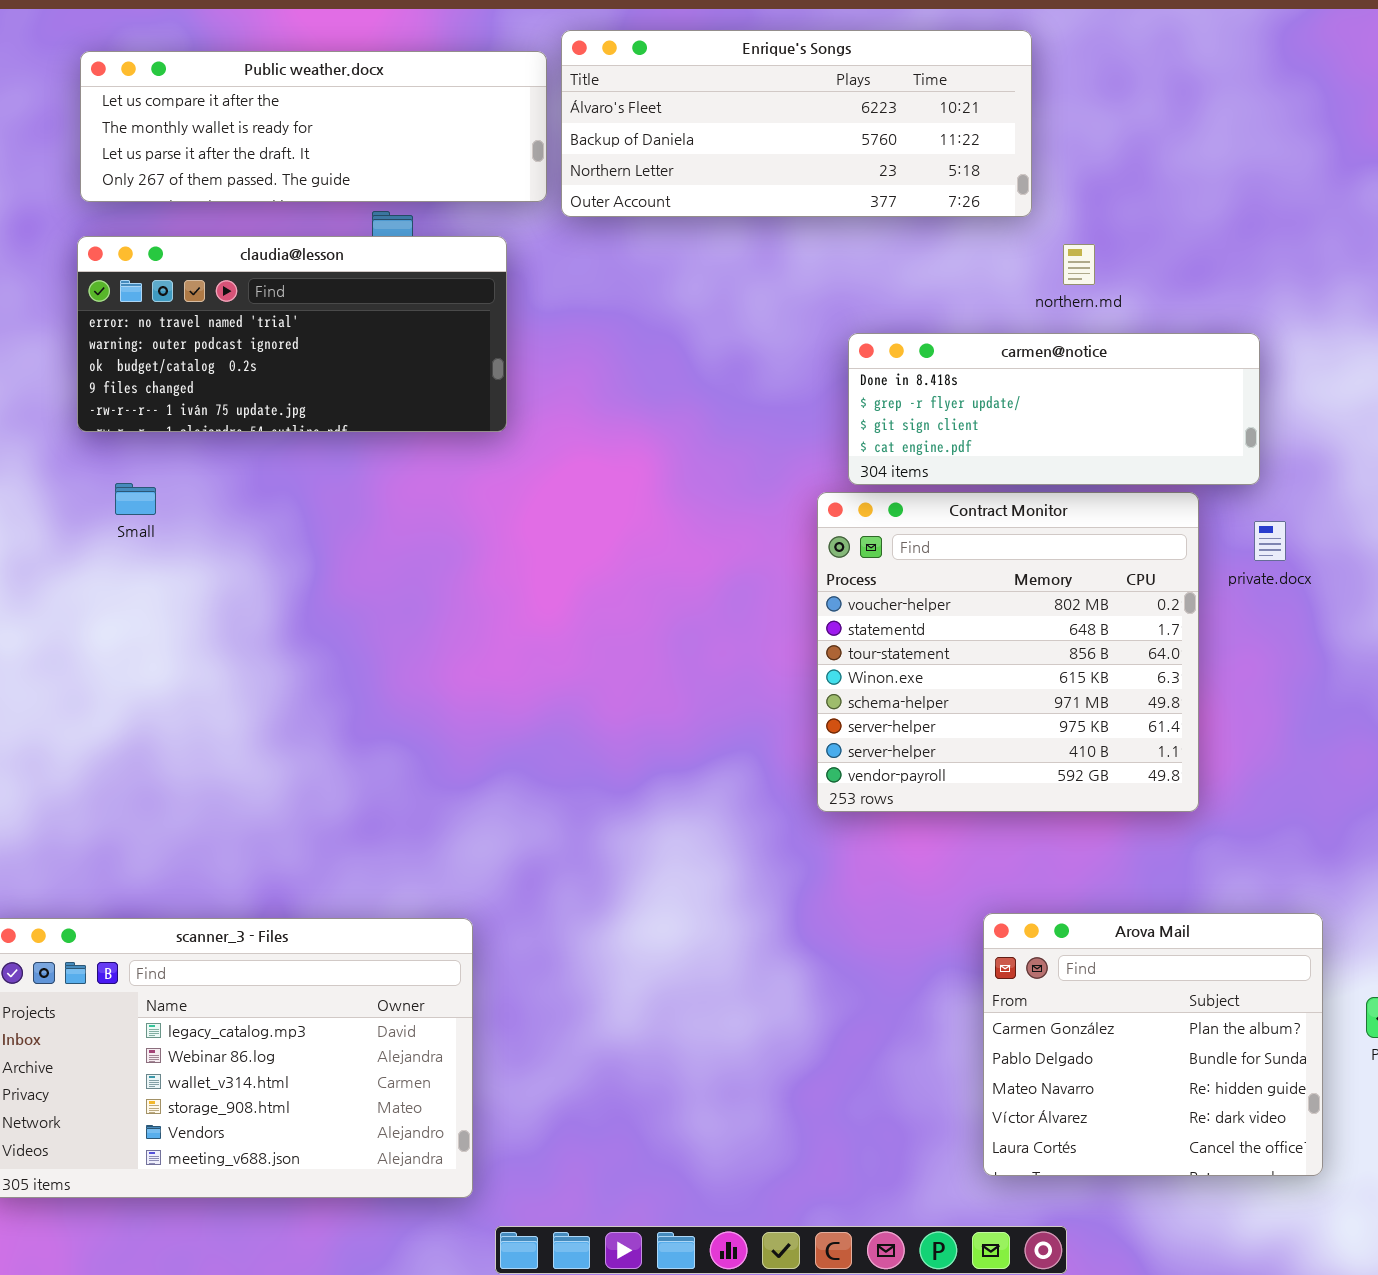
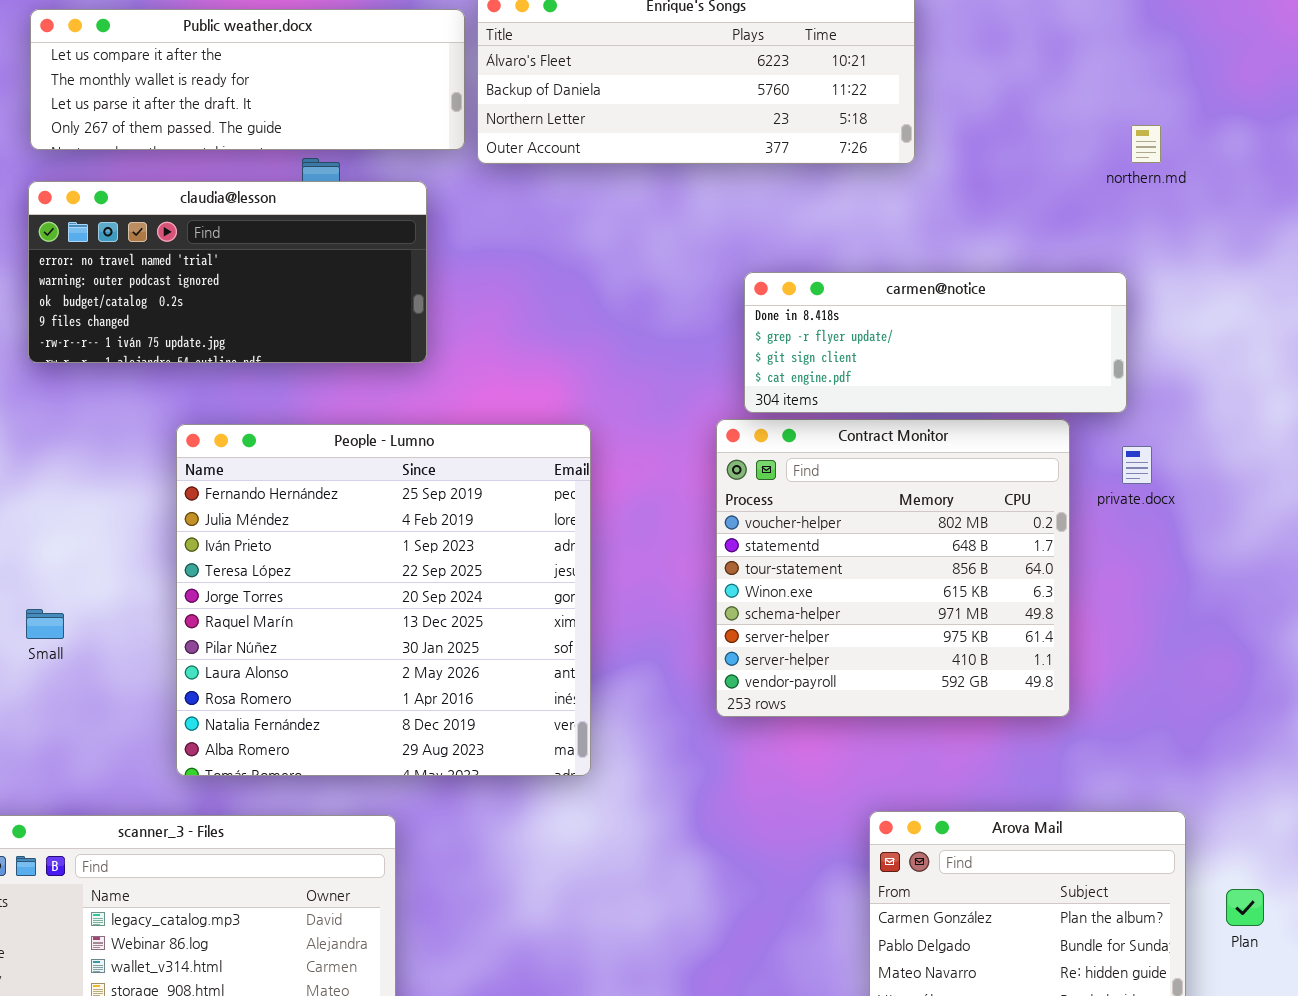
northern.md: [1063,244,1095,285] -> [1131,125,1161,163], moved
Small: [115,483,156,515] -> [26,609,64,639], moved
People - Lumno: none -> [176,424,591,776], opened

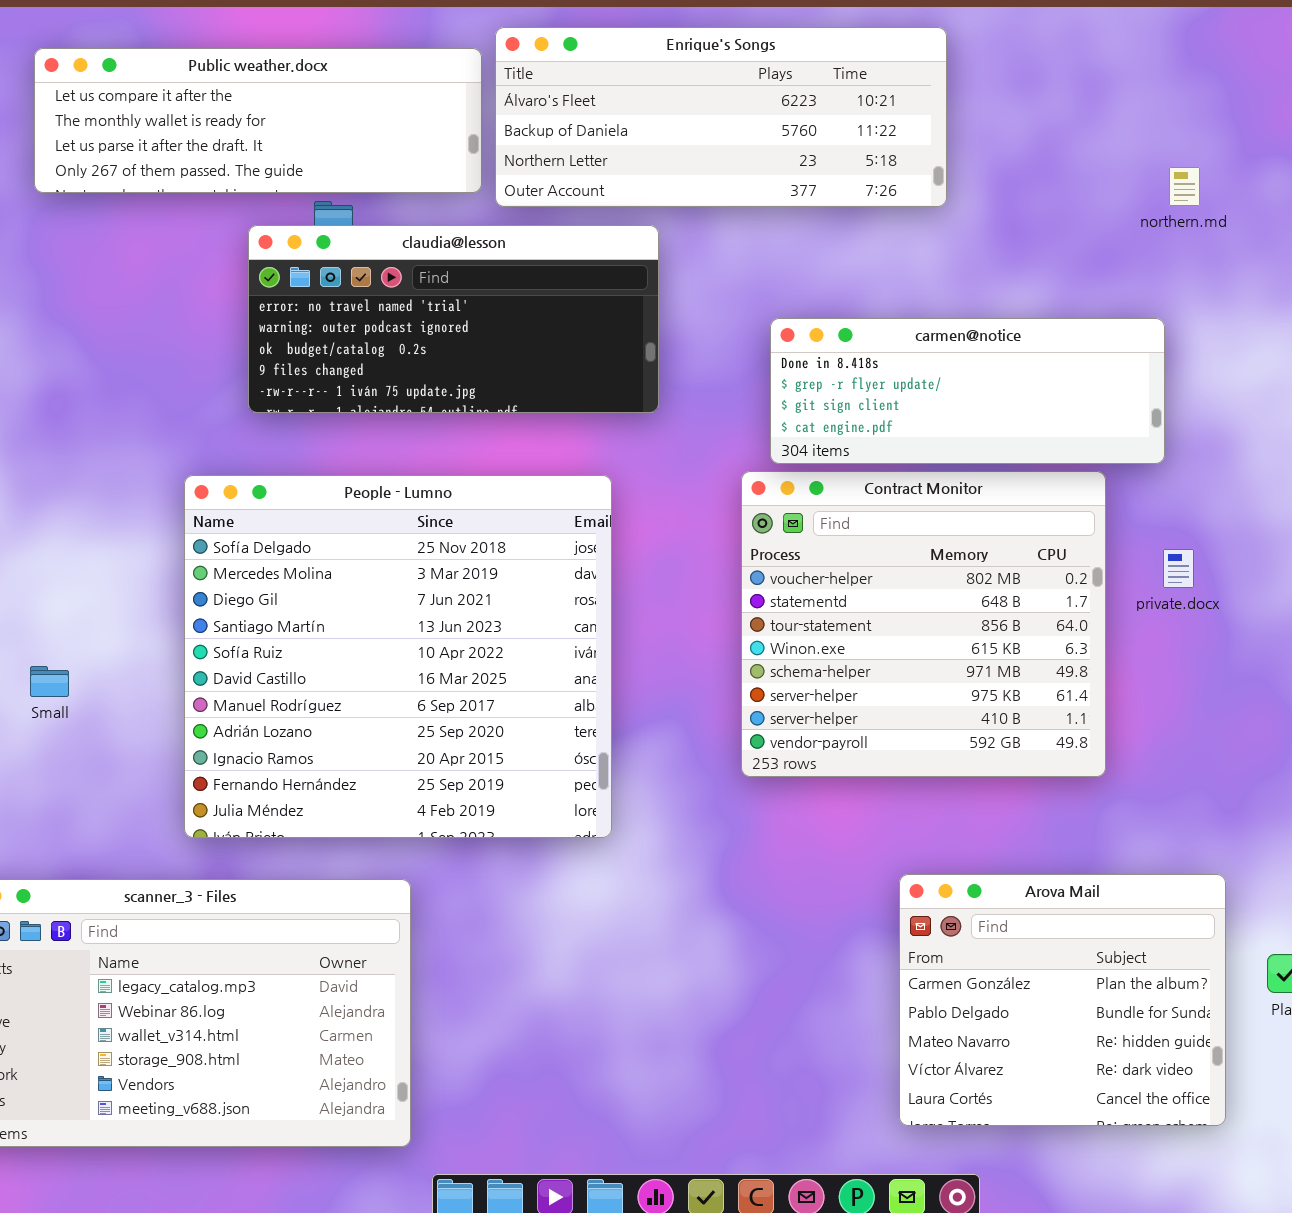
claudia@lesson: [28,181,427,363] -> [248,225,659,413], moved
People - Lumno: [176,424,591,776] -> [184,475,612,838], scrolled up 9 rows
private.docx: [1122,446,1152,484] -> [1163,549,1194,588], moved

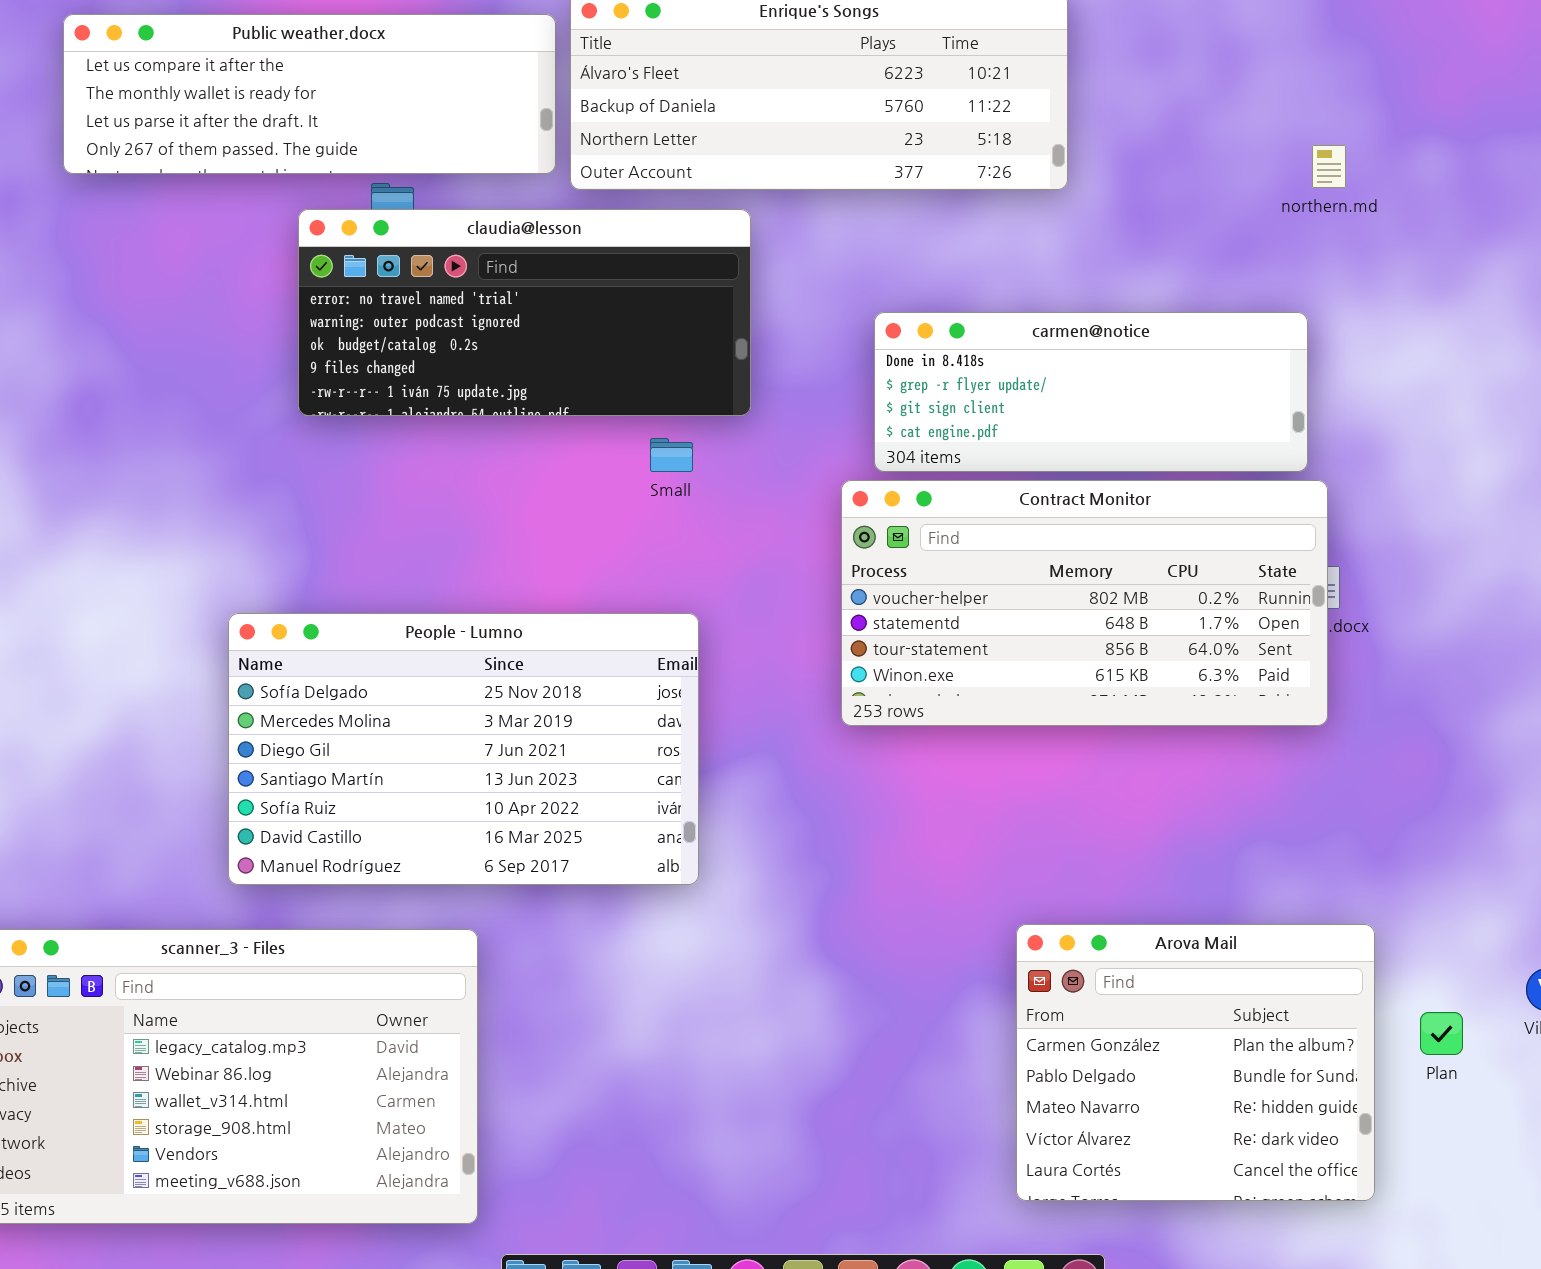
Contract Monitor: [741,471,1106,777] -> [841,480,1328,726], resized
People - Lumno: [184,475,612,838] -> [228,613,699,885], resized
Small: [30,666,69,697] -> [650,438,693,472], moved

